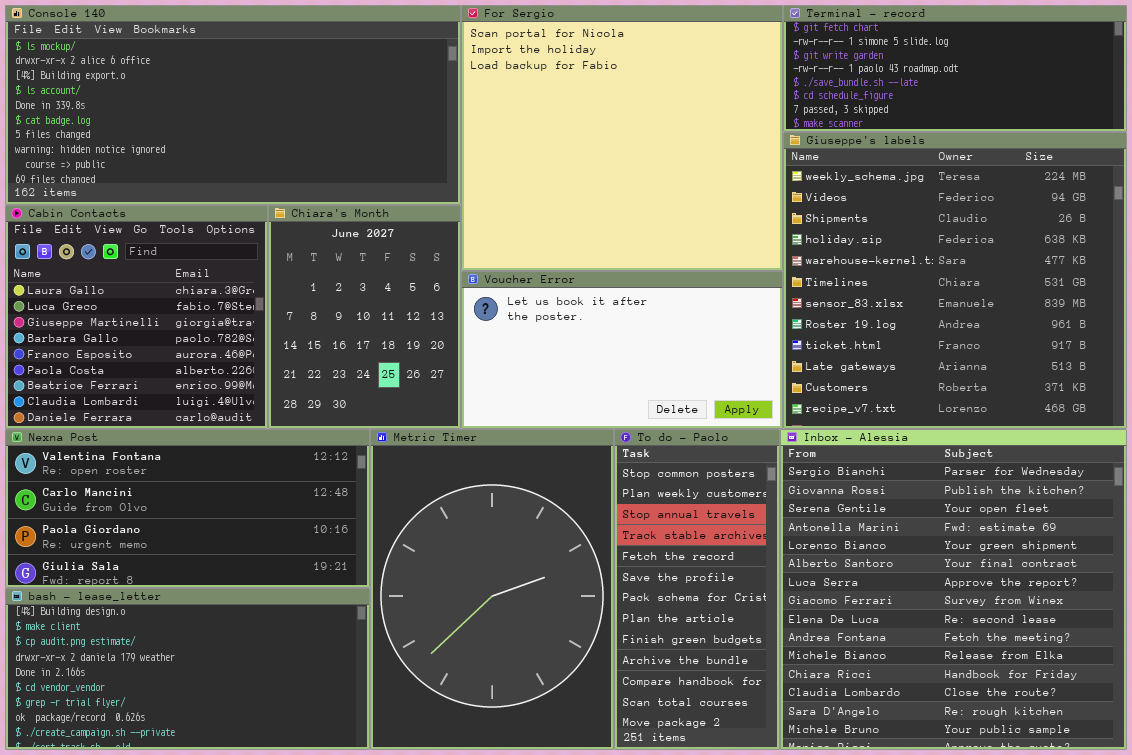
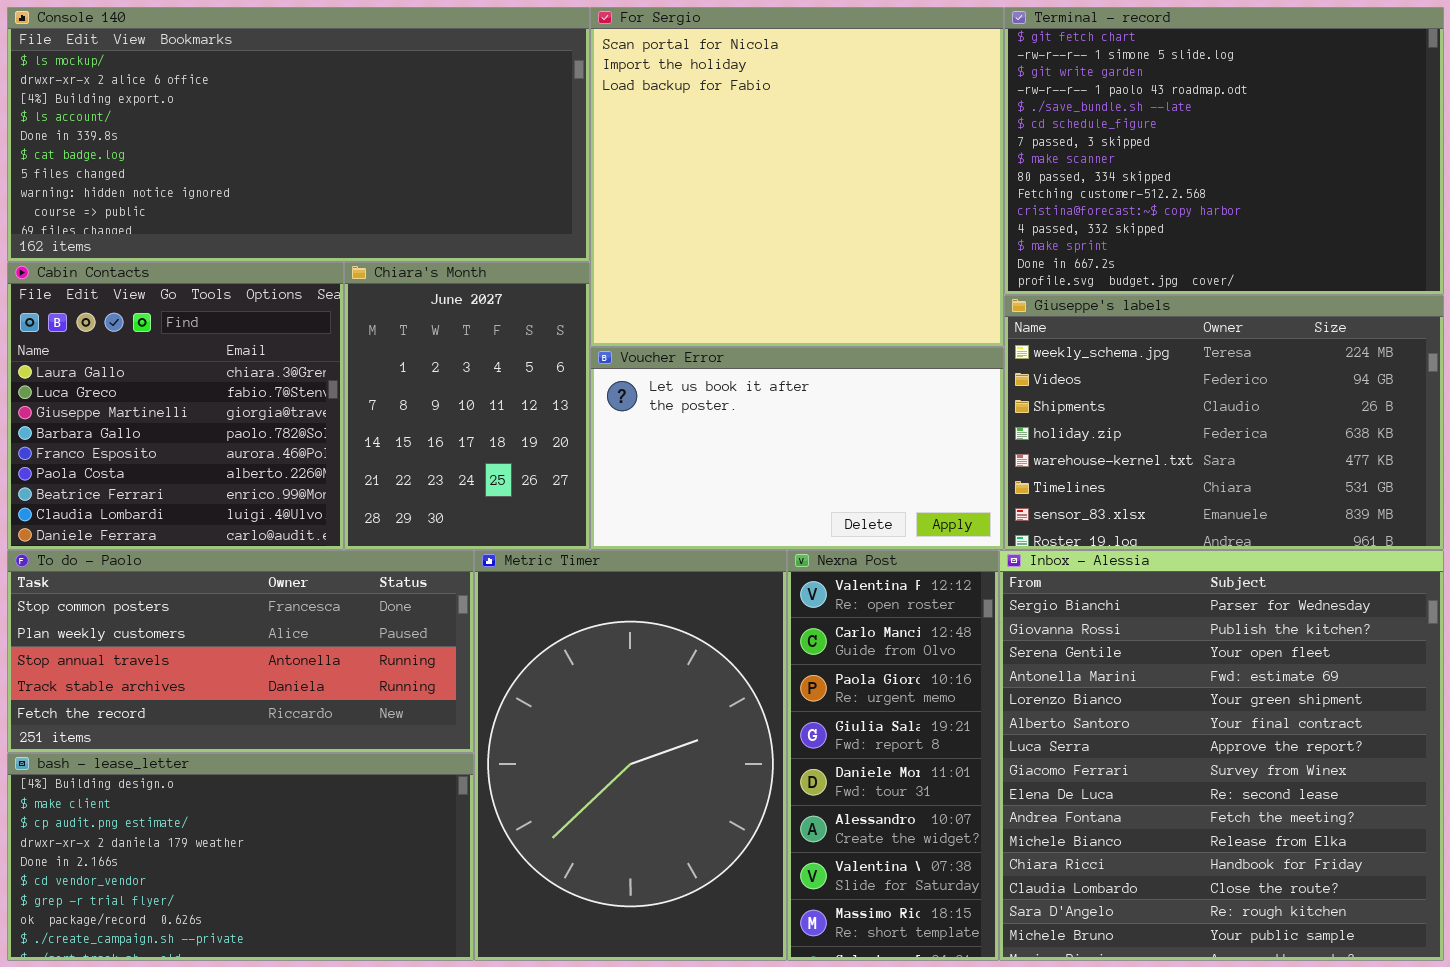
Terminal - record: [783,5,1127,132] -> [1004,7,1444,295], resized
Giuseppe's labels: [783,132,1127,429] -> [1004,295,1444,550], resized
Nexna Post: [5,429,370,588] -> [787,550,999,961], moved, resized
To do - Paolo: [614,429,780,750] -> [7,550,474,753], moved, resized

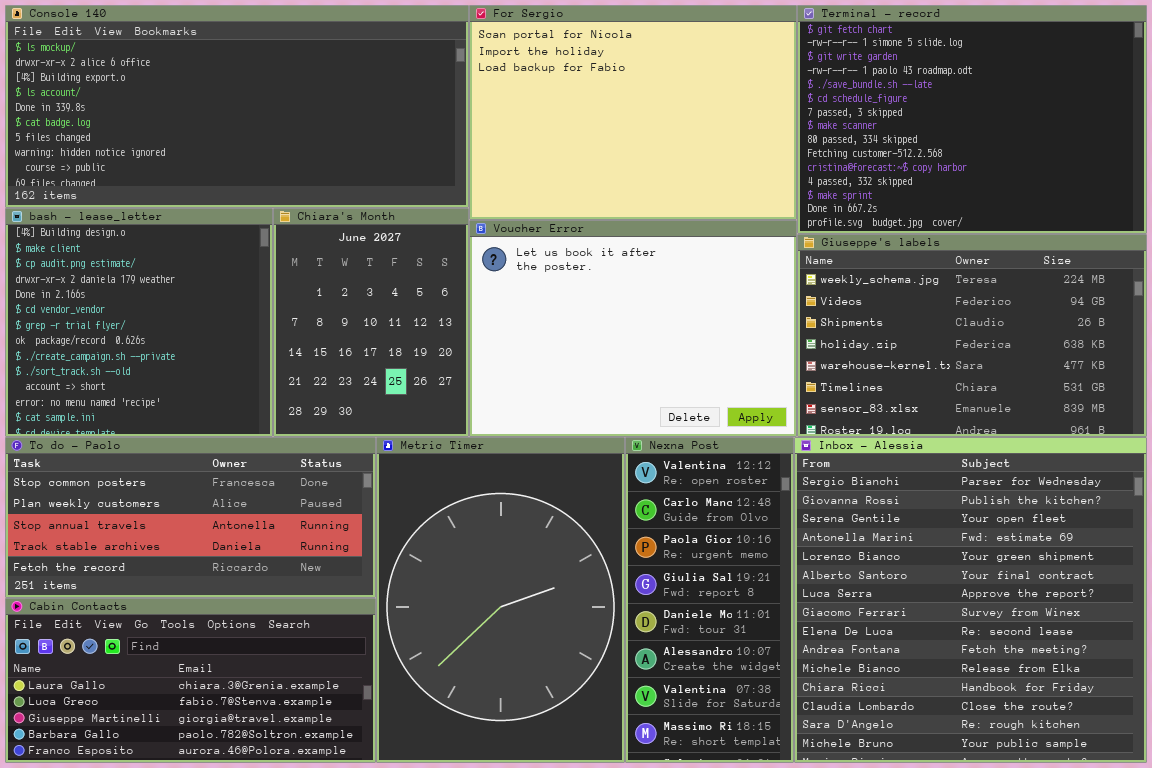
For Sergio: [590,7,1004,347] -> [469,5,797,220], resized
Cabin Contacts: [7,262,344,550] -> [5,598,376,763], moved, resized
Voucher Error: [590,347,1004,550] -> [469,220,797,437], resized
bash - lease_letter: [7,753,474,961] -> [5,208,273,437], moved, resized

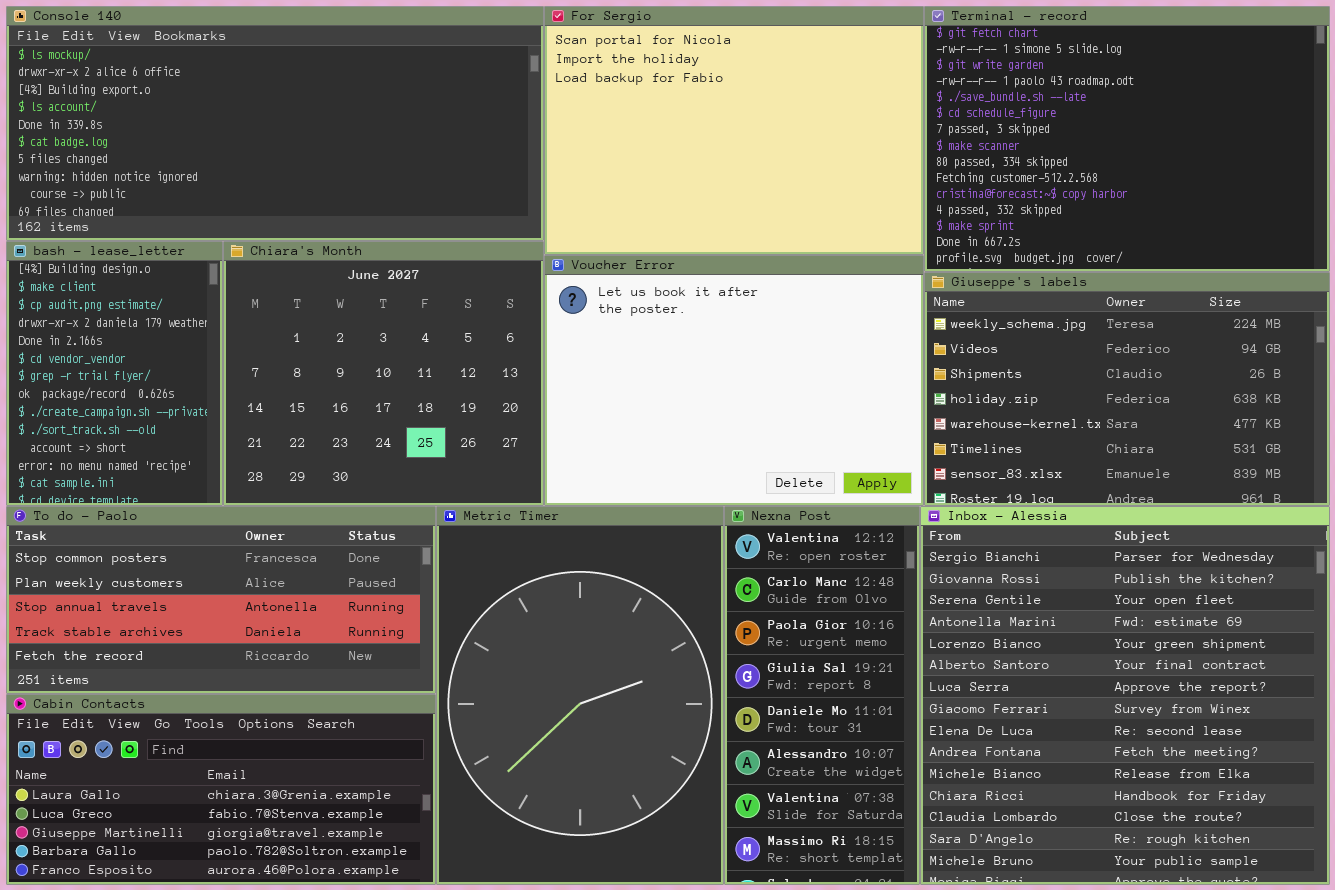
bash - lease_letter: [5,208,273,437] -> [6,241,223,506], resized
Chiara's Month: [273,208,469,437] -> [223,241,544,506], resized

